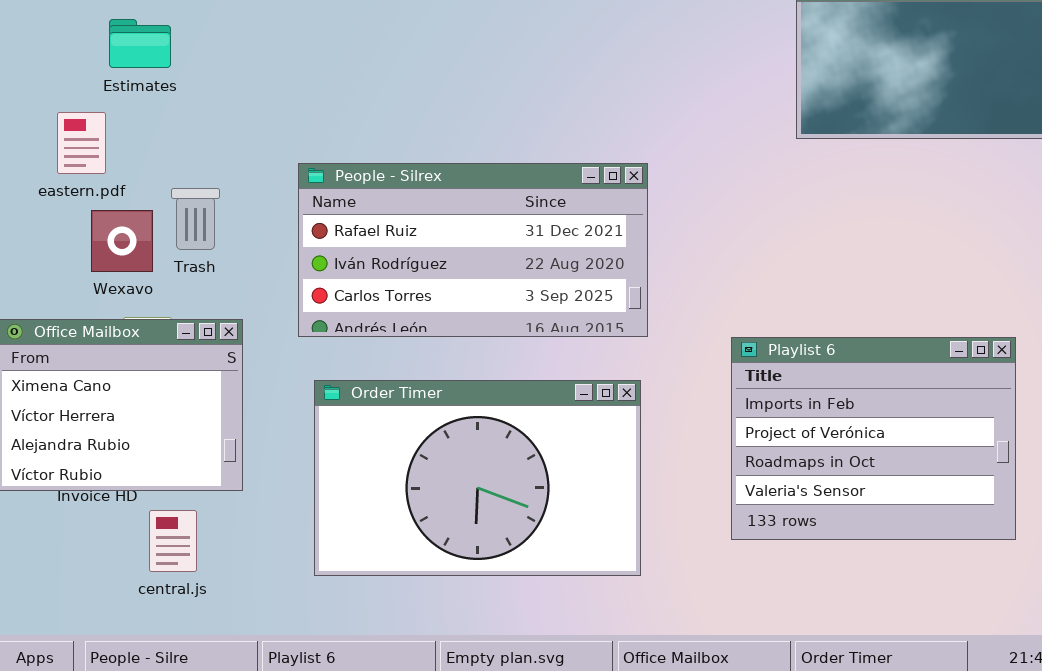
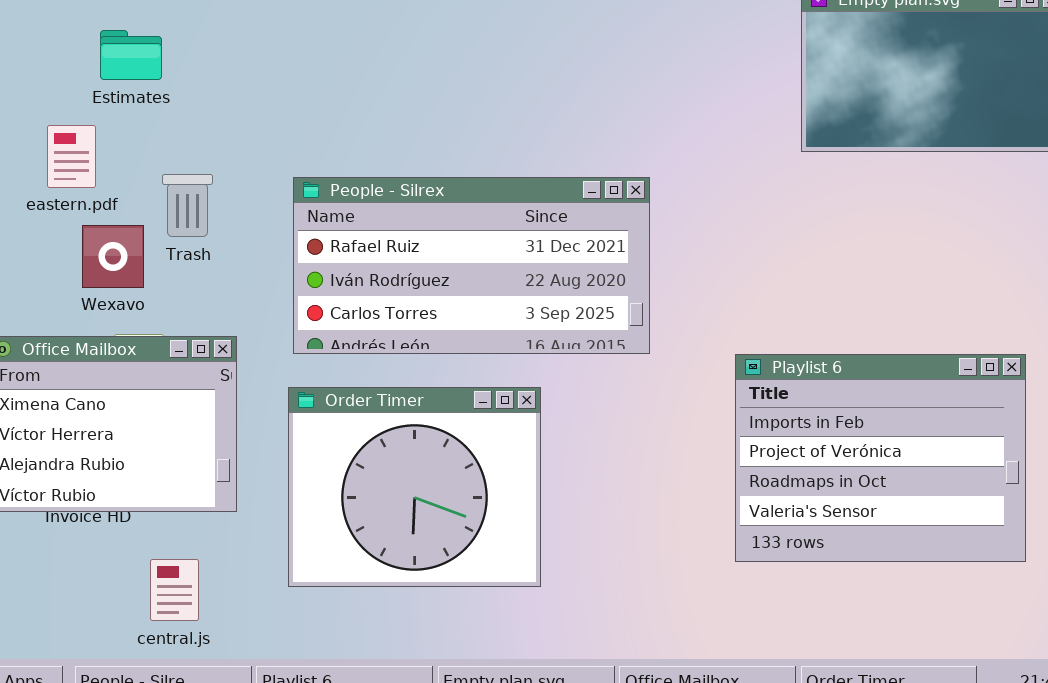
Trash: [171,188,220,250] -> [162,174,213,237], moved
Order Timer: [314,380,641,576] -> [288,387,541,587], moved, resized
central.js: [149,510,197,572] -> [150,559,199,621], moved

